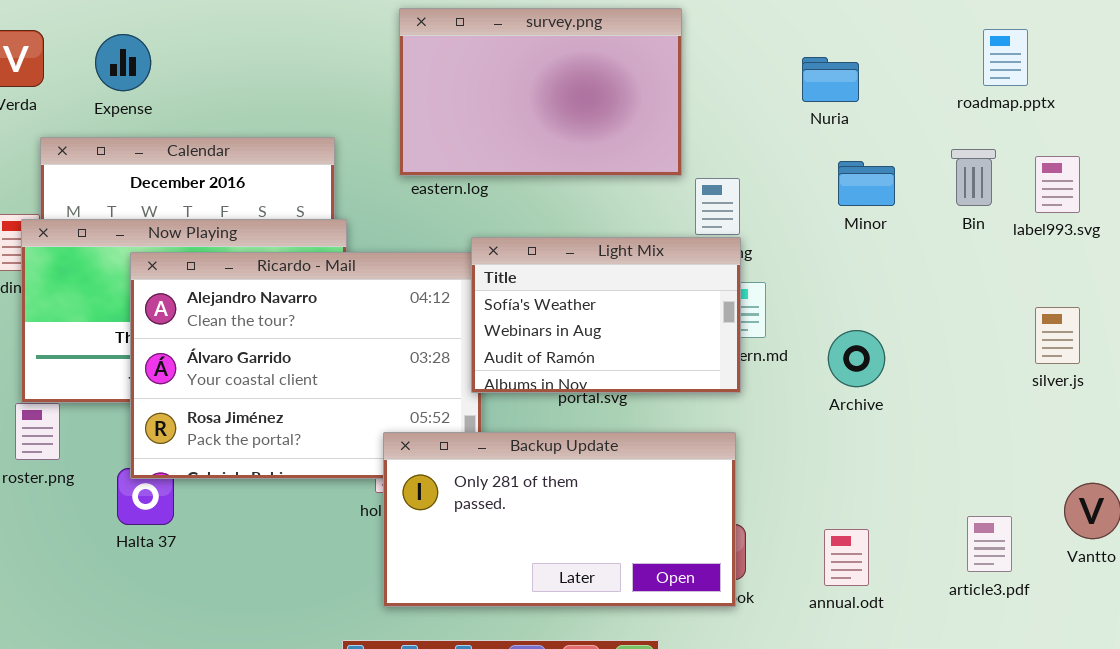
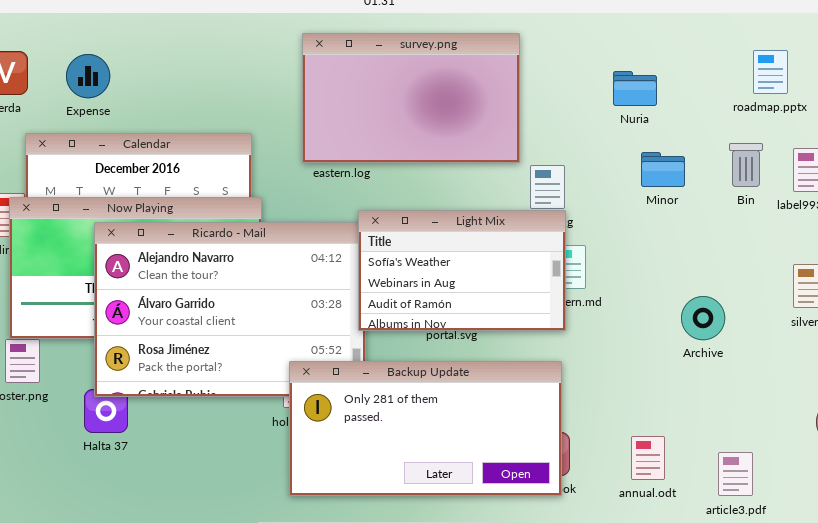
Archive: [828,330,885,387] -> [681,296,725,340], moved
article3.pdf: [967,516,1012,572] -> [718,452,753,496], moved

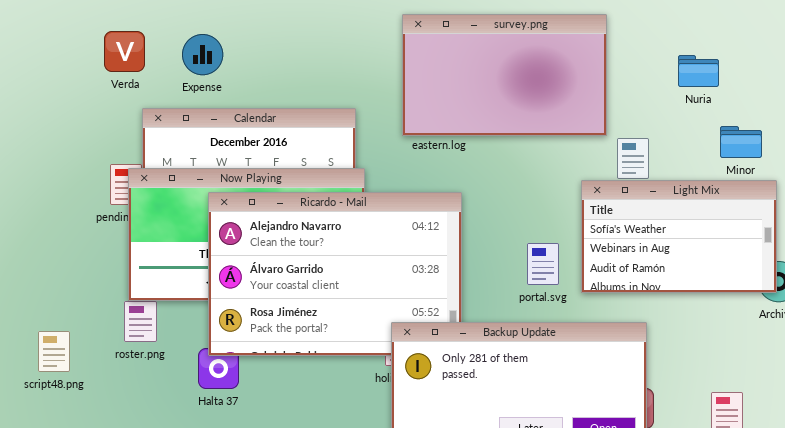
Nuria: [613,71,657,106] -> [678,55,719,87], moved
Light Mix: [358,210,566,331] -> [581,180,777,293], moved

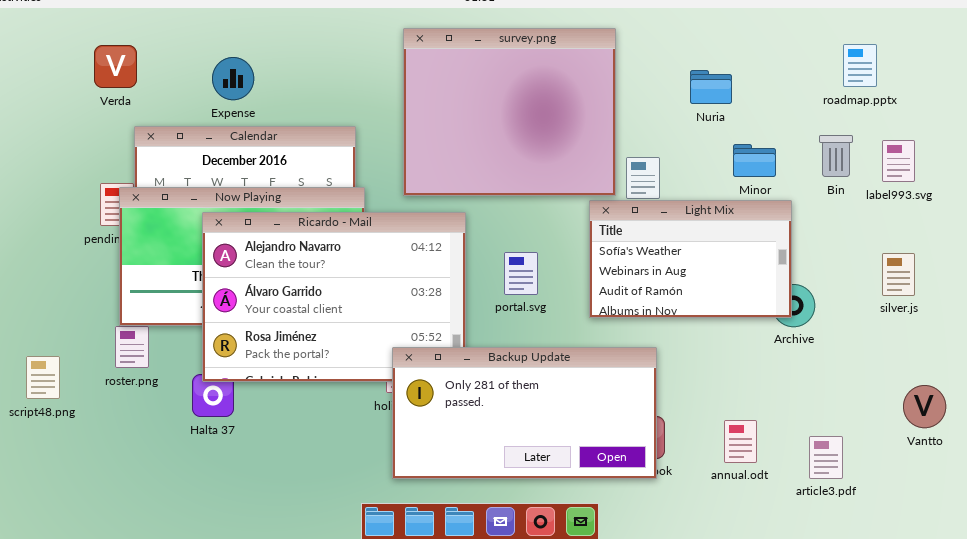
survey.png: [402,14,607,136] -> [403,28,616,196], resized
Expense: [182,34,223,75] -> [212,57,254,100], moved
portal.svg: [527,243,559,285] -> [504,252,538,295], moved

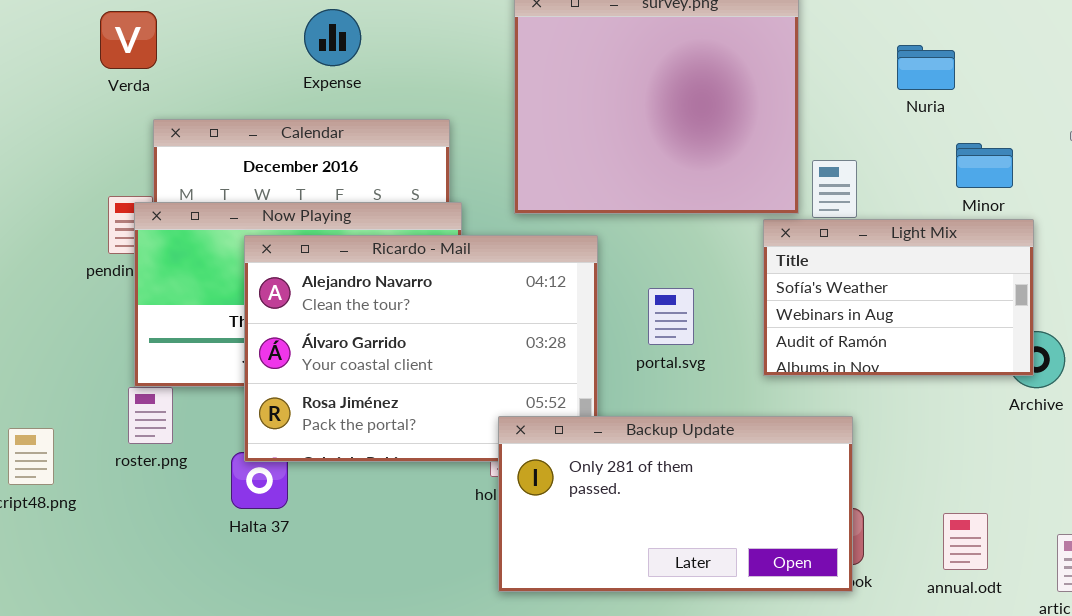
Expense: [212,57,254,100] -> [304,9,361,66], moved

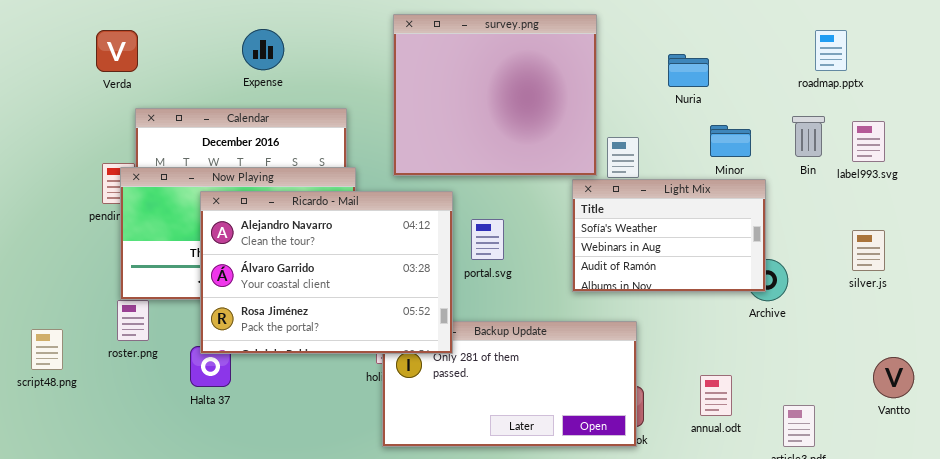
Ricardo - Mail: [244,235,598,462] -> [200,191,453,354], raised
portal.svg: [648,288,694,345] -> [471,219,504,260], moved
annual.odt: [943,513,988,570] -> [700,375,732,416], moved

